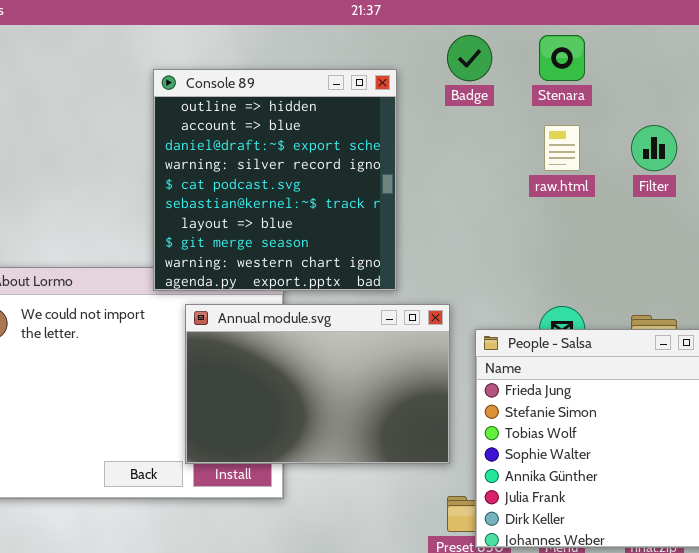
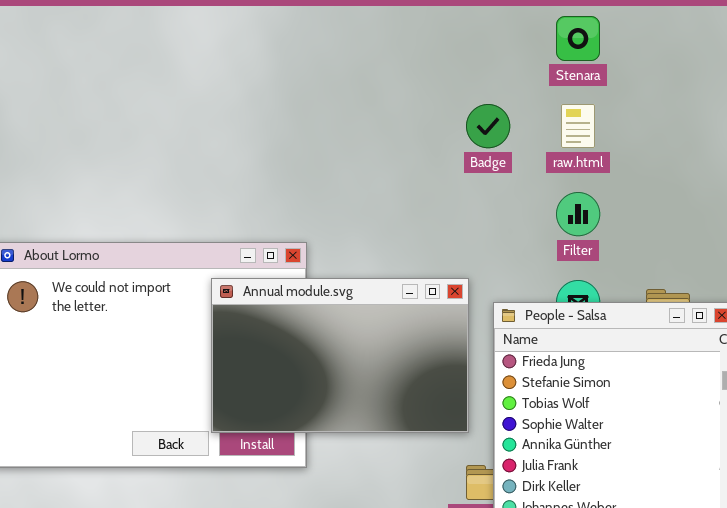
Badge: [447,35,492,81] -> [466,104,510,148], moved
Console 89: [153,69,397,291] -> none, closed
Filter: [631,125,677,171] -> [556,192,600,236], moved

